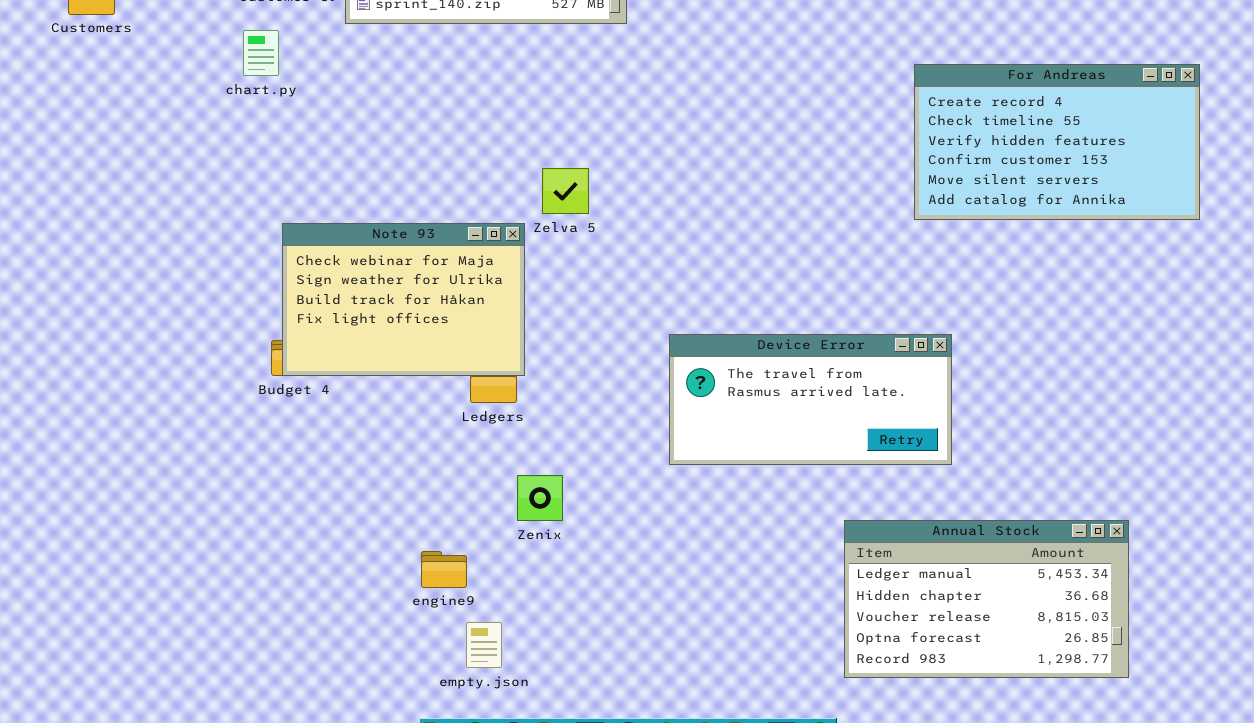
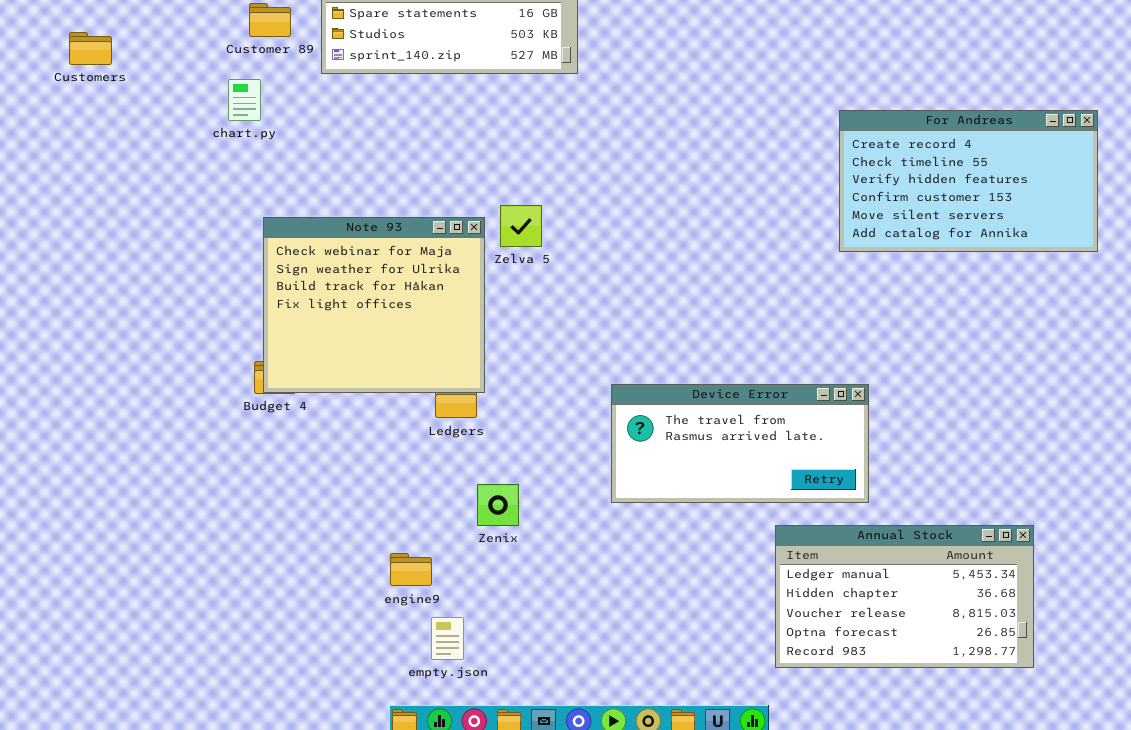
Note 93: [282,223,525,376] -> [263,217,485,393], resized
Device Error: [669,334,952,465] -> [611,384,869,503], moved

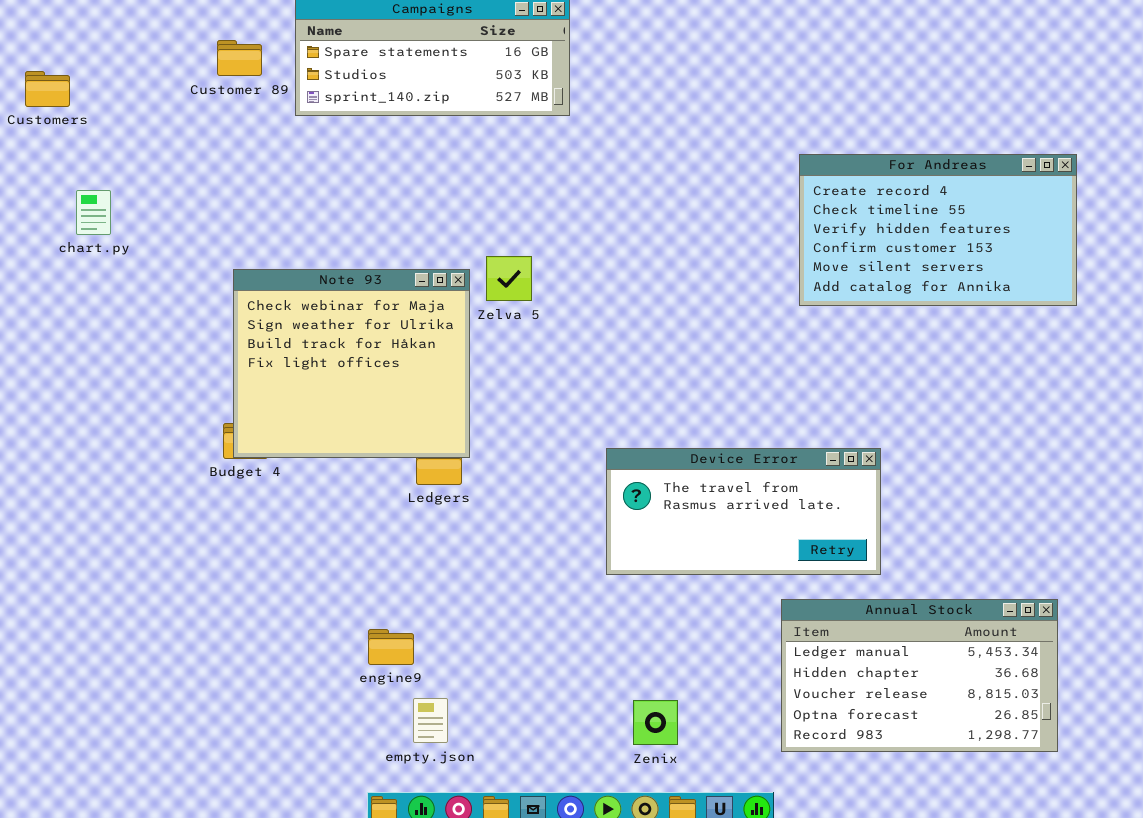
chart.py: [228,79,261,121] -> [76,190,111,235], moved
For Andreas: [839,110,1098,252] -> [799,154,1077,306], moved
Zenix: [477,484,519,526] -> [633,700,678,745], moved

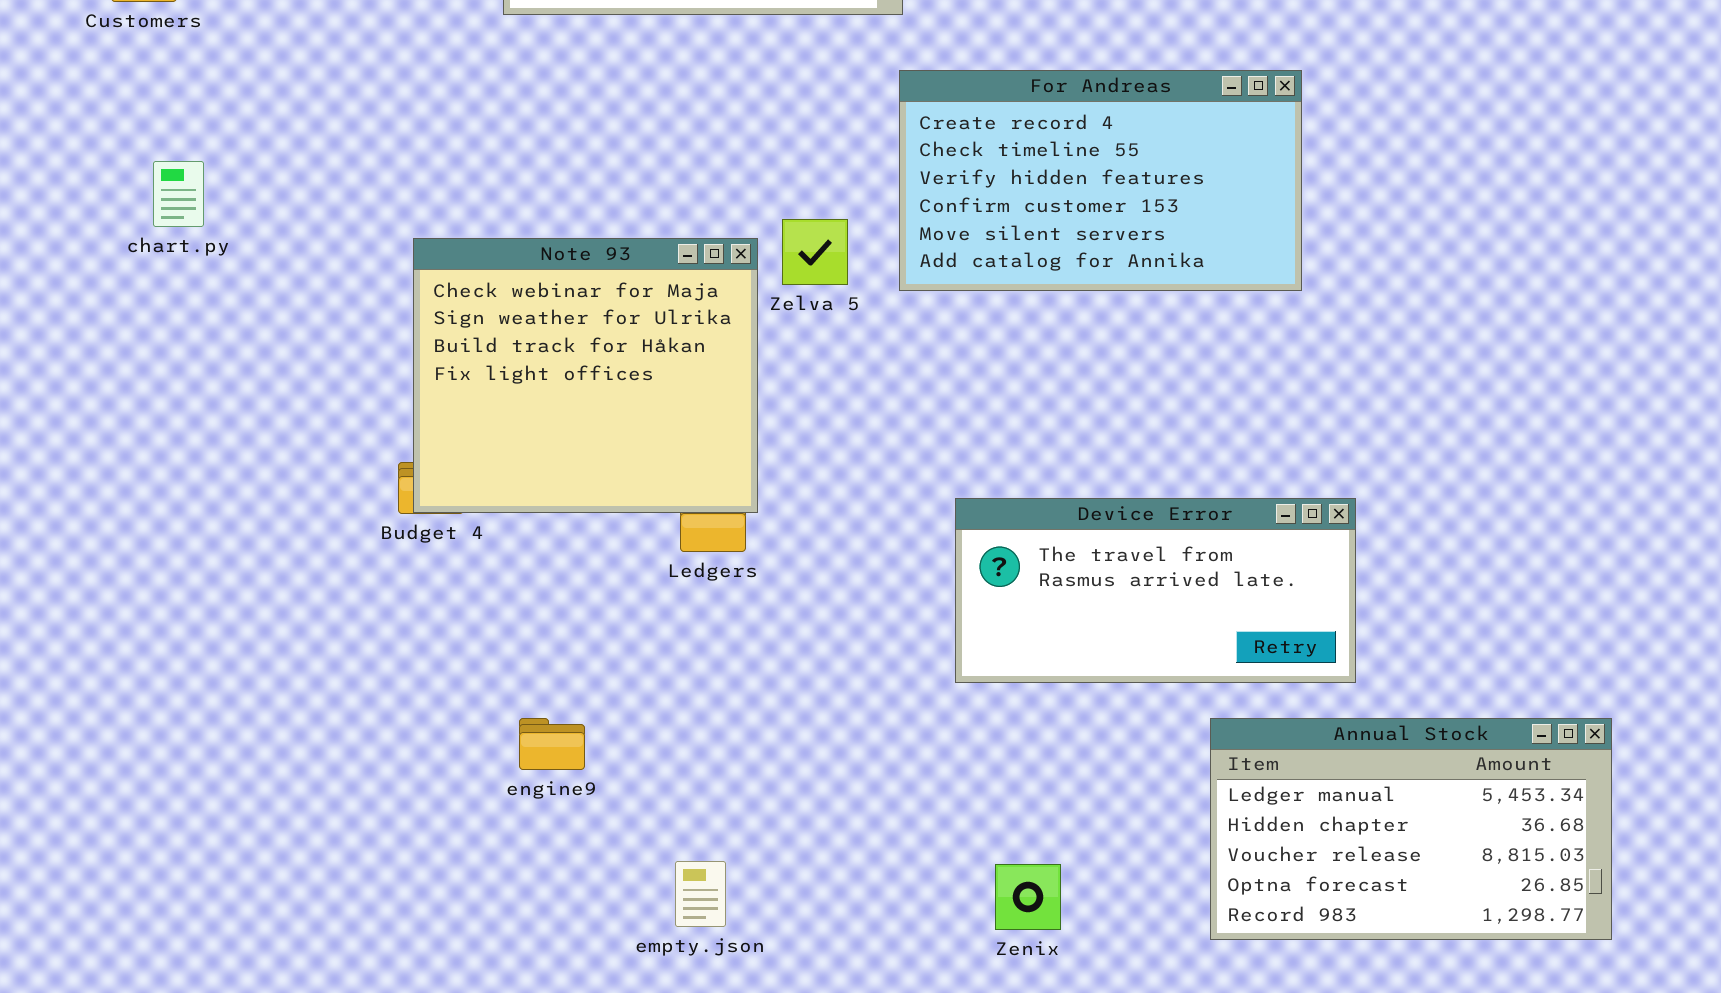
For Andreas: [799,154,1077,306] -> [899,70,1302,291], moved
chart.py: [76,190,111,235] -> [153,161,204,227], moved
engine9: [368,629,414,665] -> [519,718,585,770], moved

